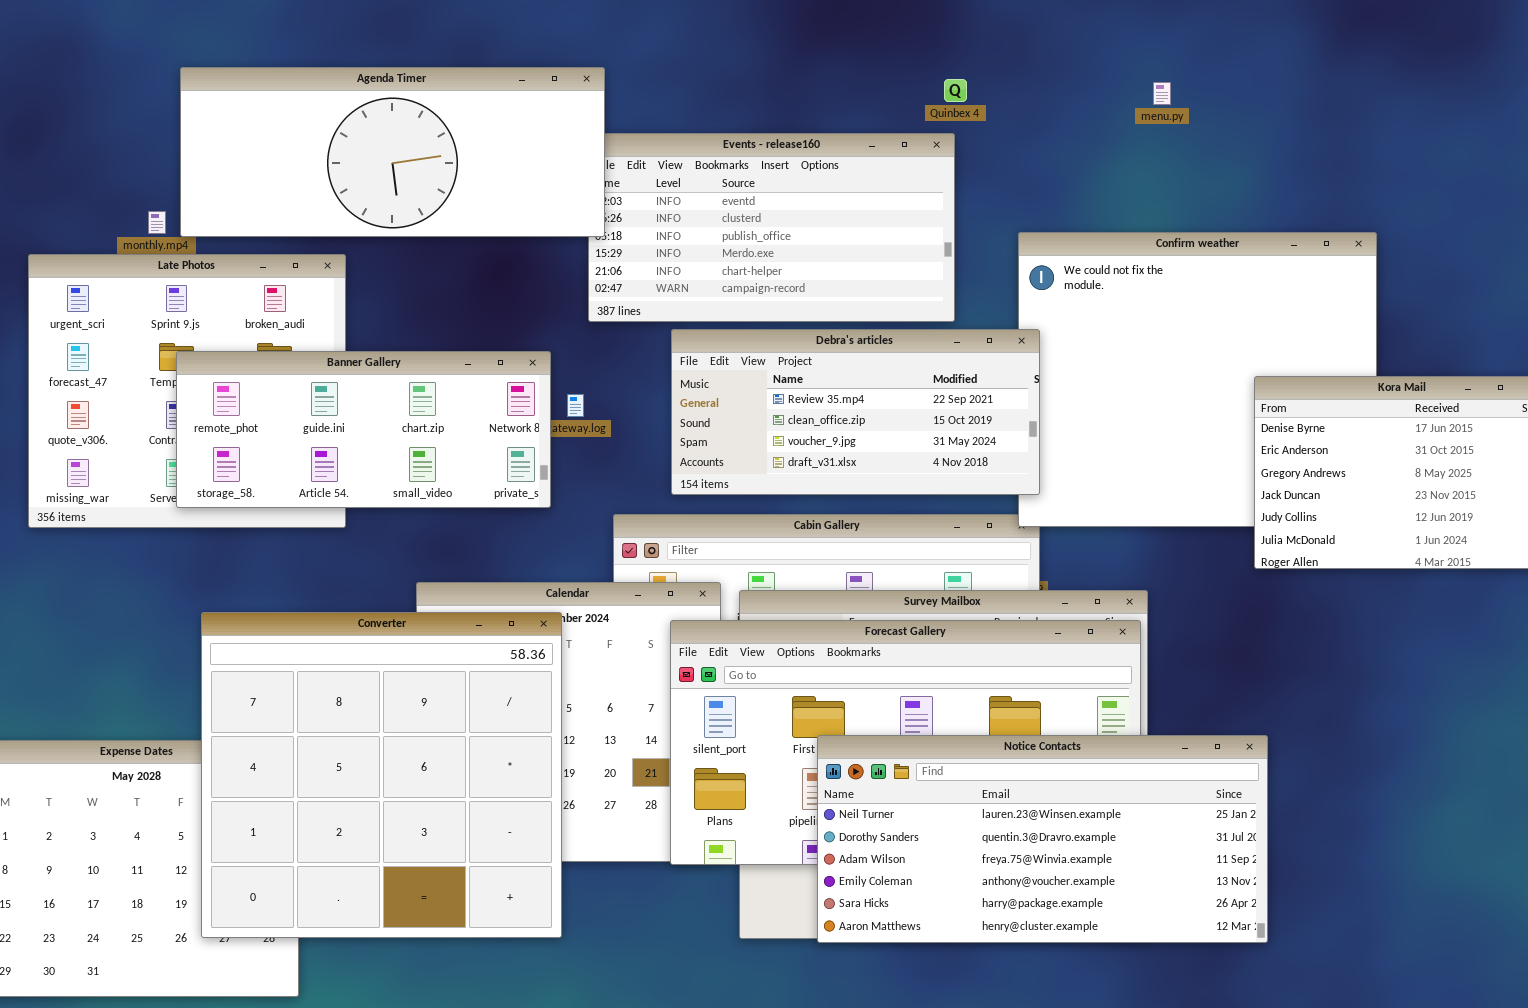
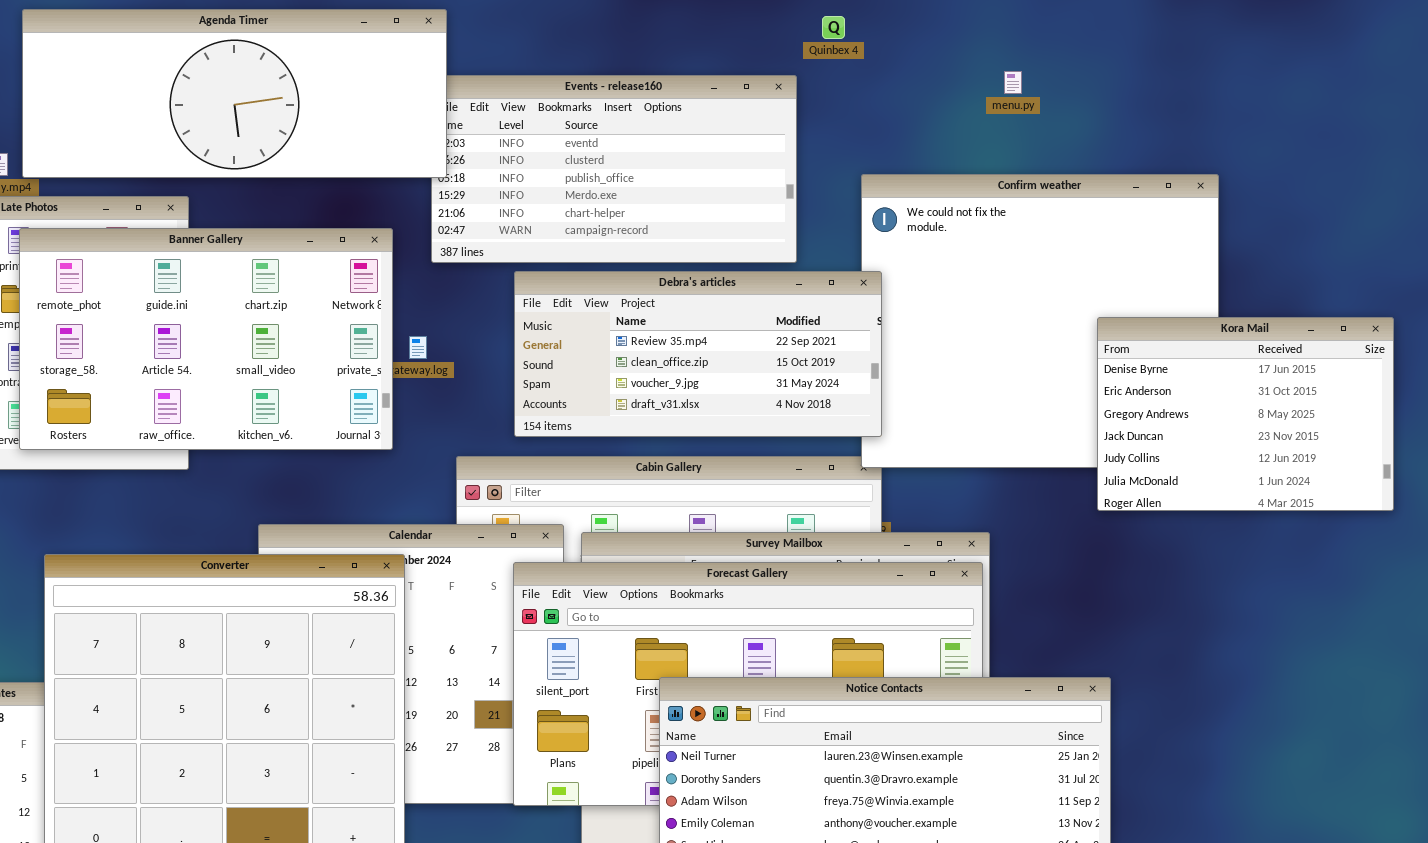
Quinbex 4: [944,79,967,102] -> [822,16,845,39], moved
menu.py: [1153,82,1171,105] -> [1004,71,1022,94], moved
Banner Gallery: [176,351,551,508] -> [19,228,393,450], resized

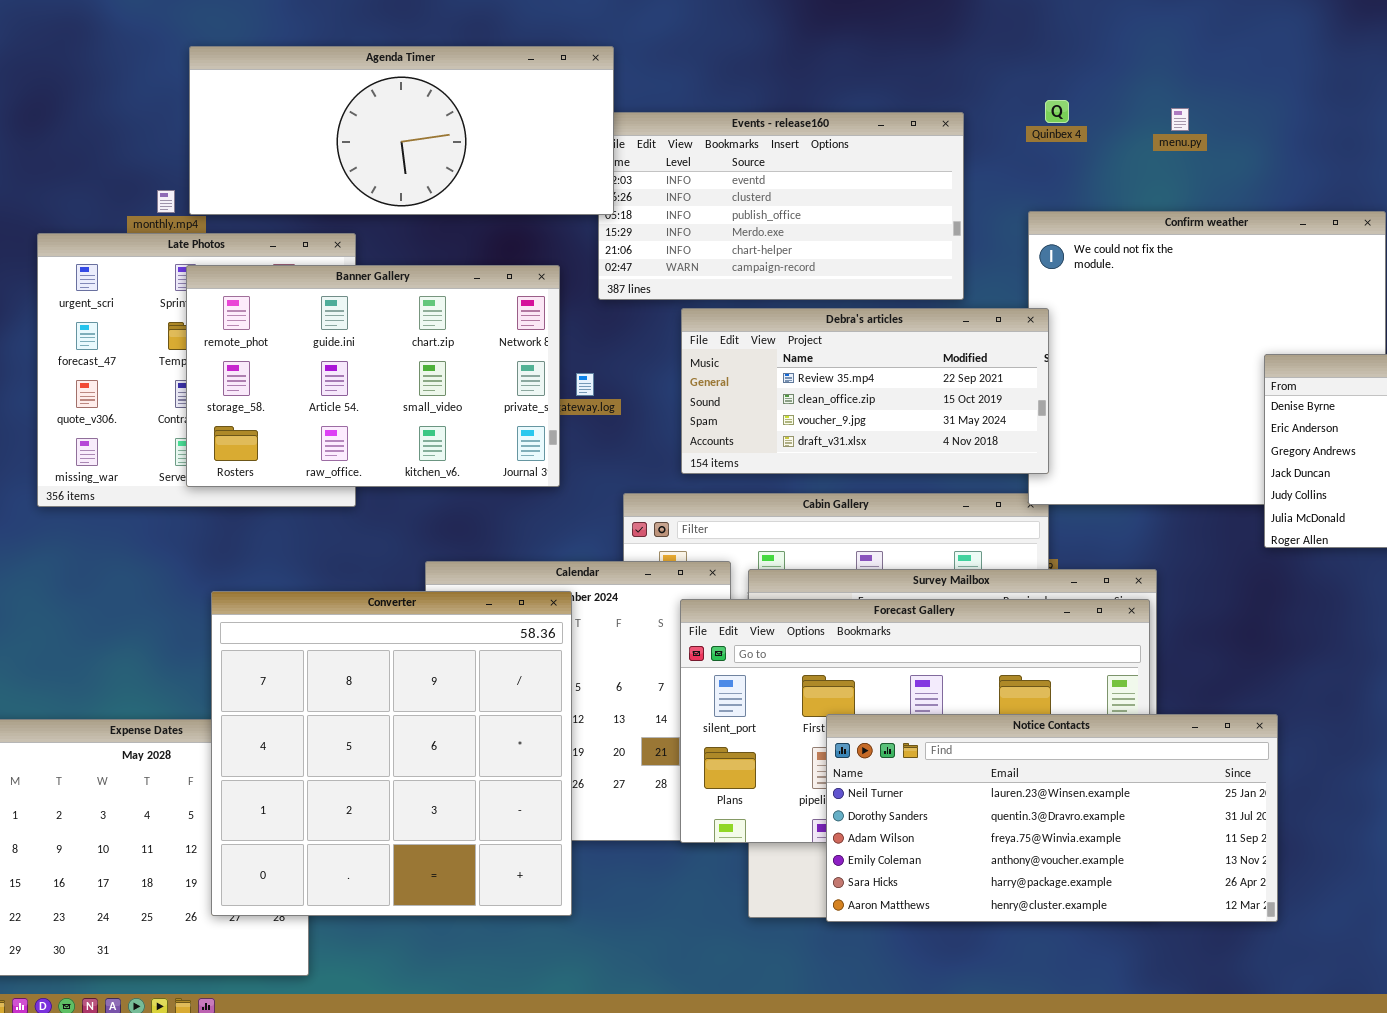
Quinbex 4: [822,16,845,39] -> [1045,100,1069,123], moved

